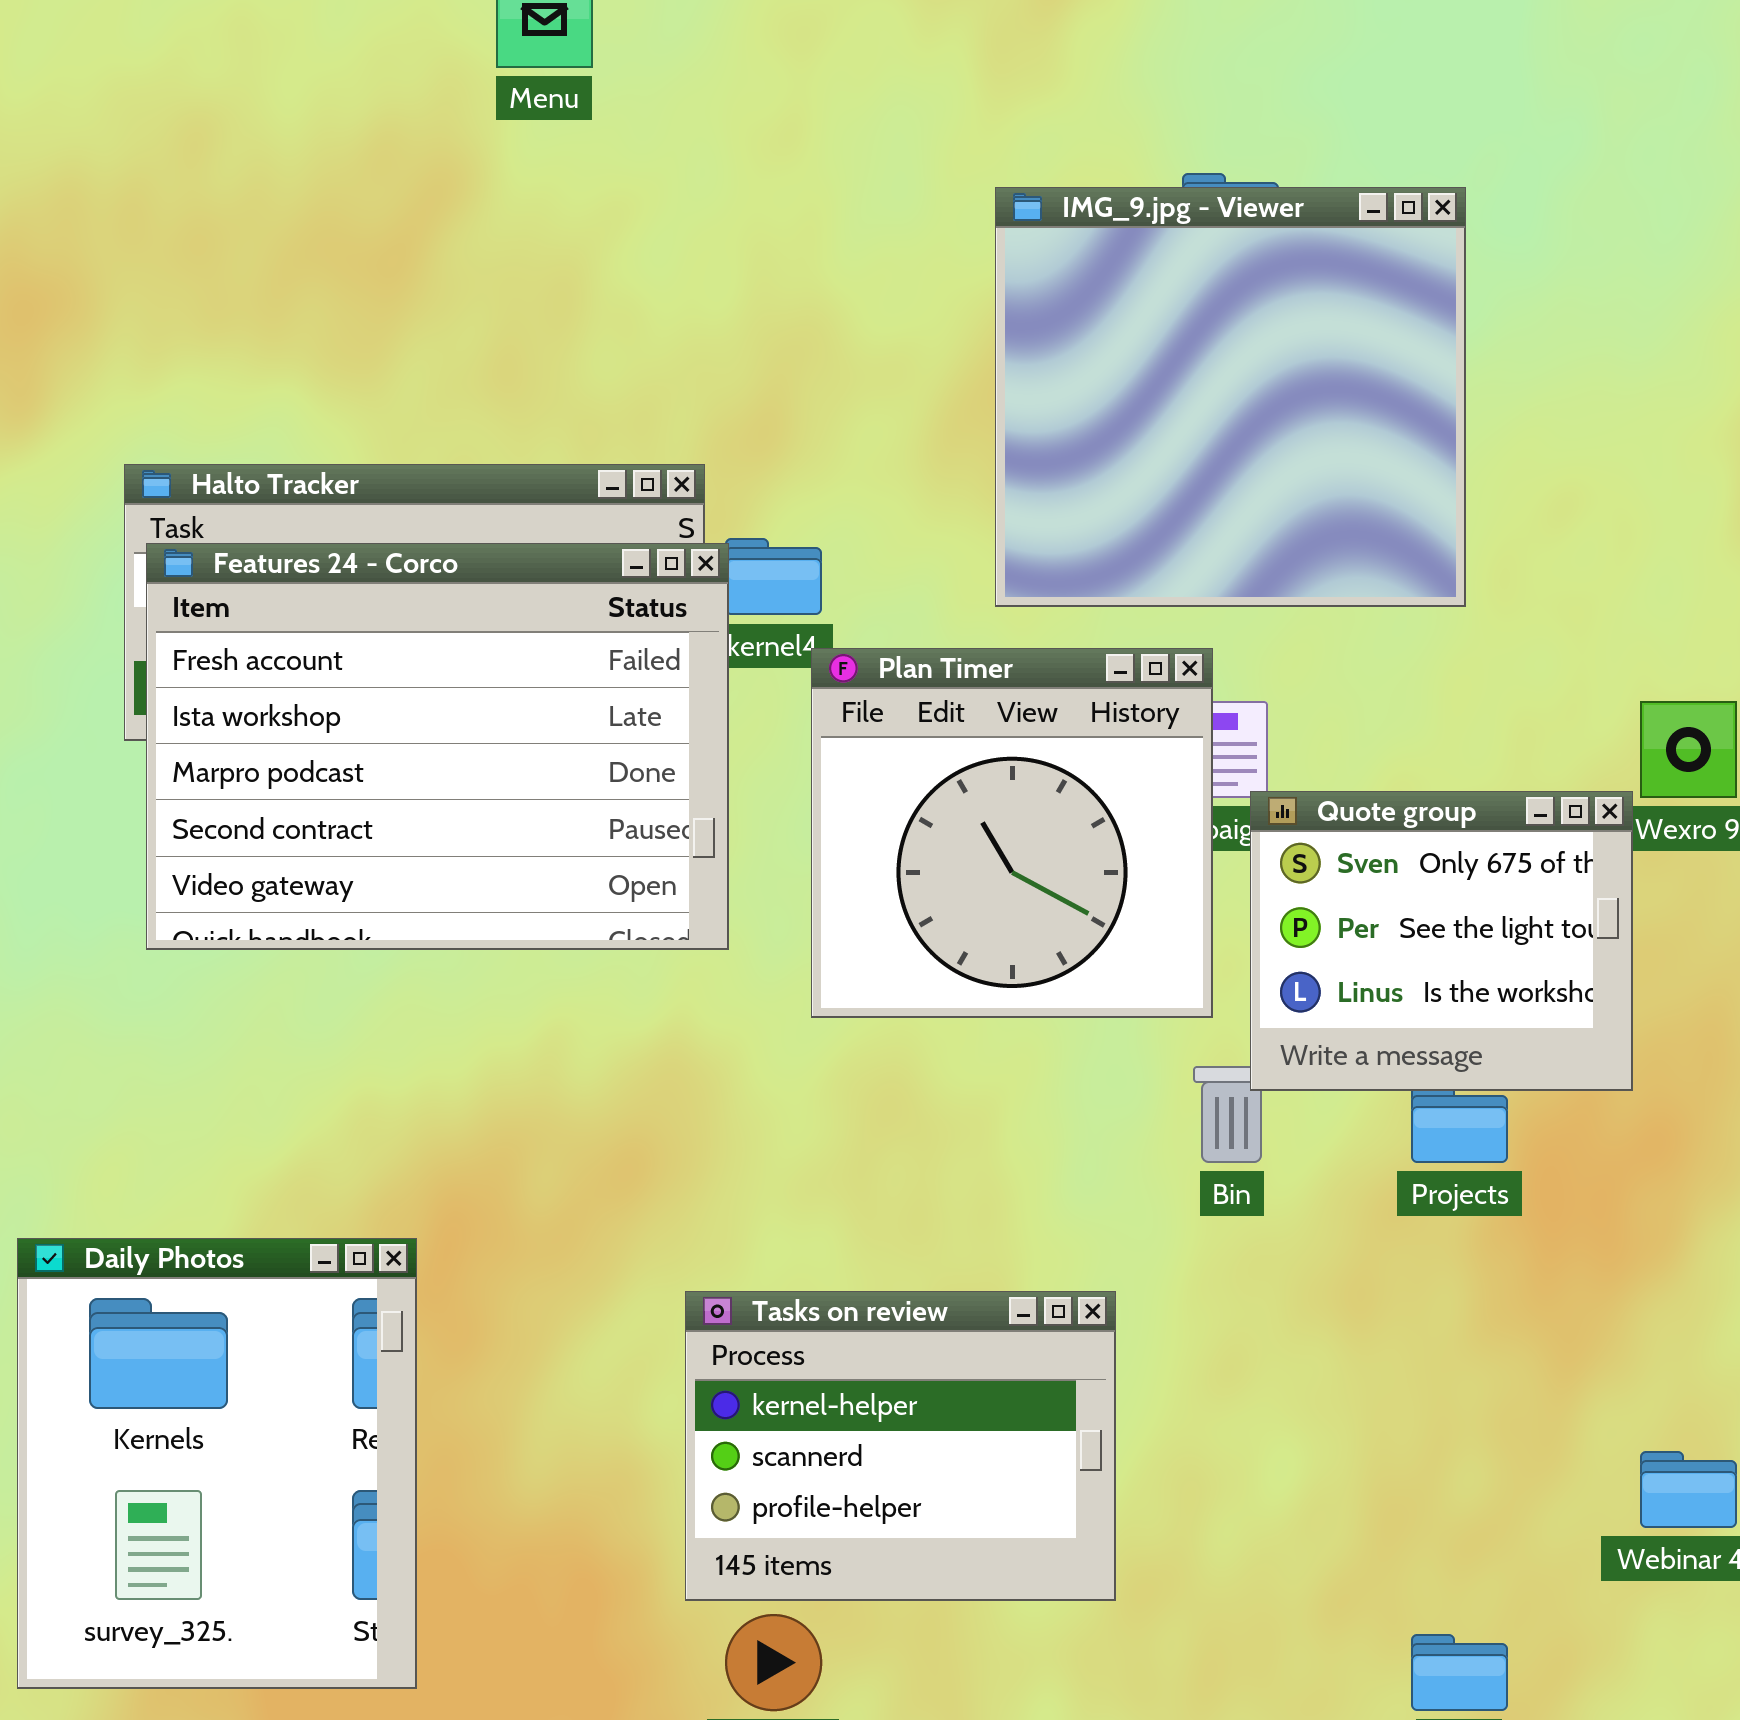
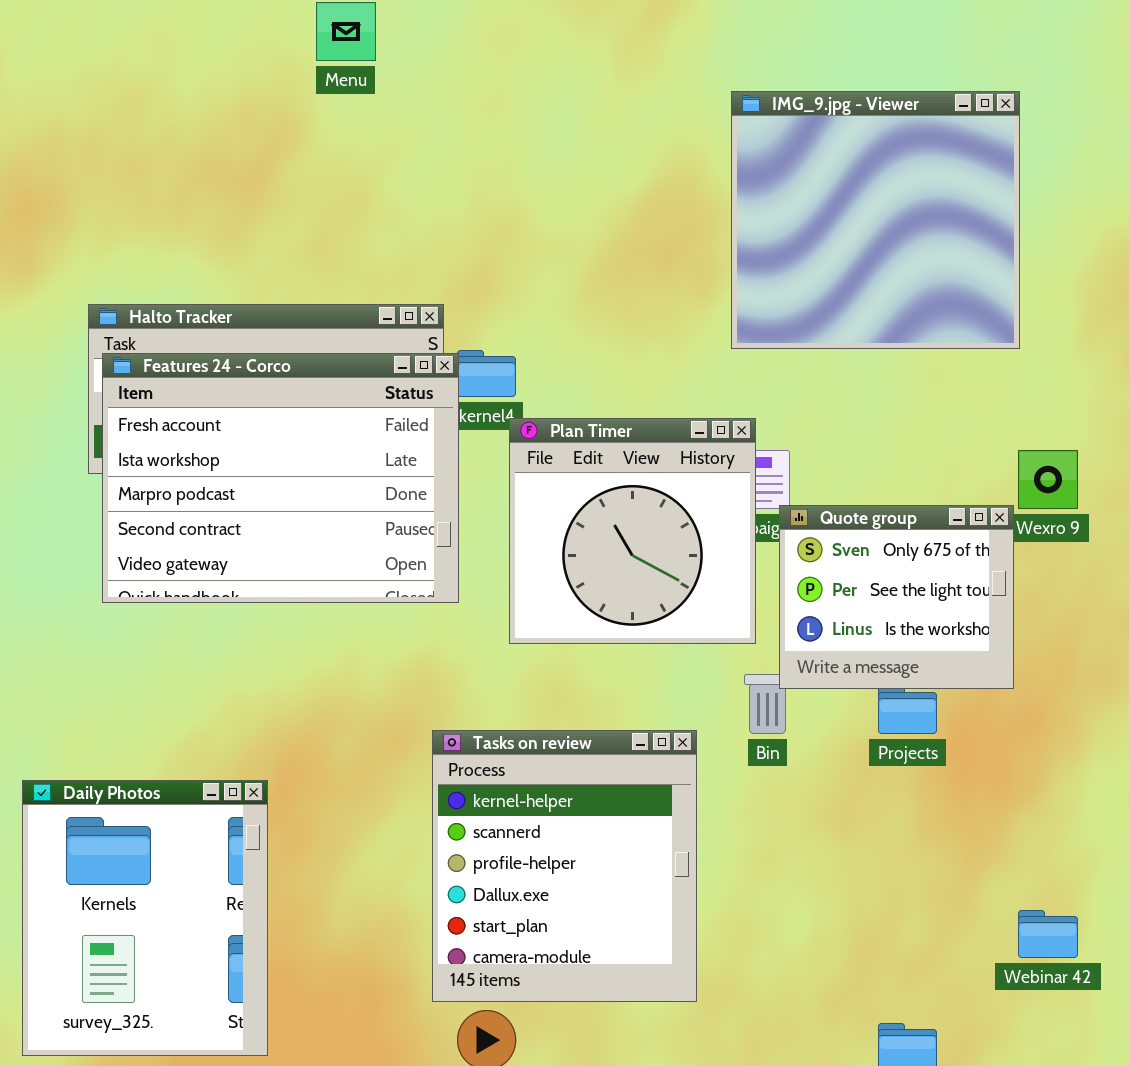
IMG_9.jpg - Viewer: [995,187,1466,607] -> [731,91,1020,349], moved
Tasks on review: [685,1291,1116,1601] -> [432,730,697,1002], resized

